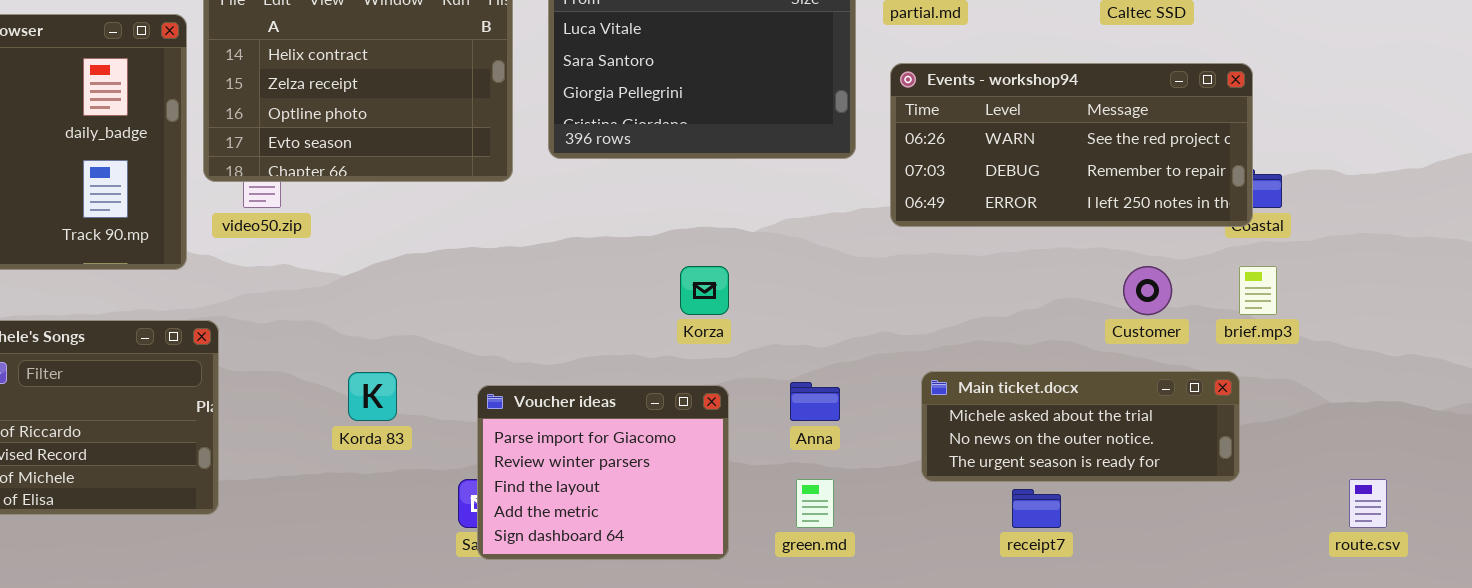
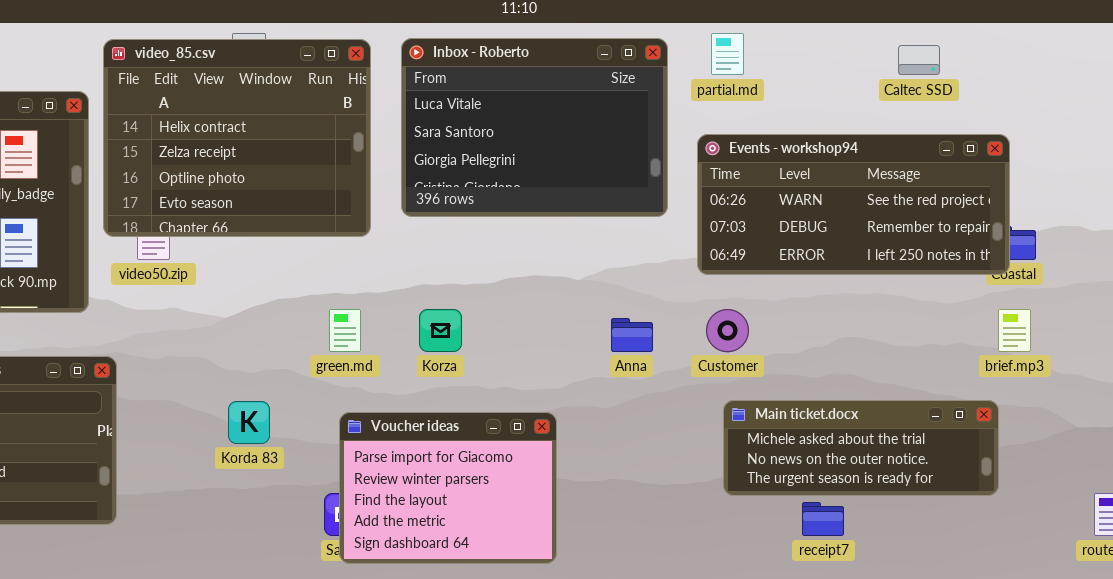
Korza: [680,266,729,315] -> [419,309,462,352], moved
Customer: [1123,266,1172,315] -> [706,309,749,352], moved
Anna: [790,382,840,421] -> [611,318,653,352], moved
green.md: [796,479,834,528] -> [329,309,361,352], moved

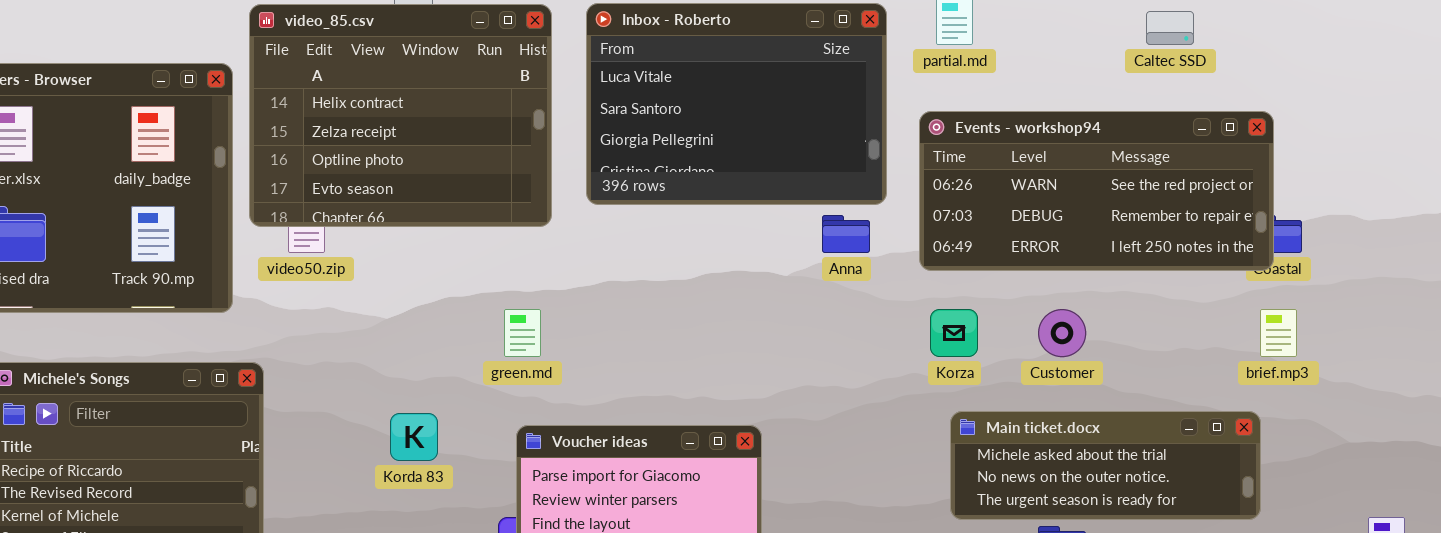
Korza: [419,309,462,352] -> [930,309,978,357], moved
Customer: [706,309,749,352] -> [1038,309,1086,357], moved
Anna: [611,318,653,352] -> [822,215,870,253], moved

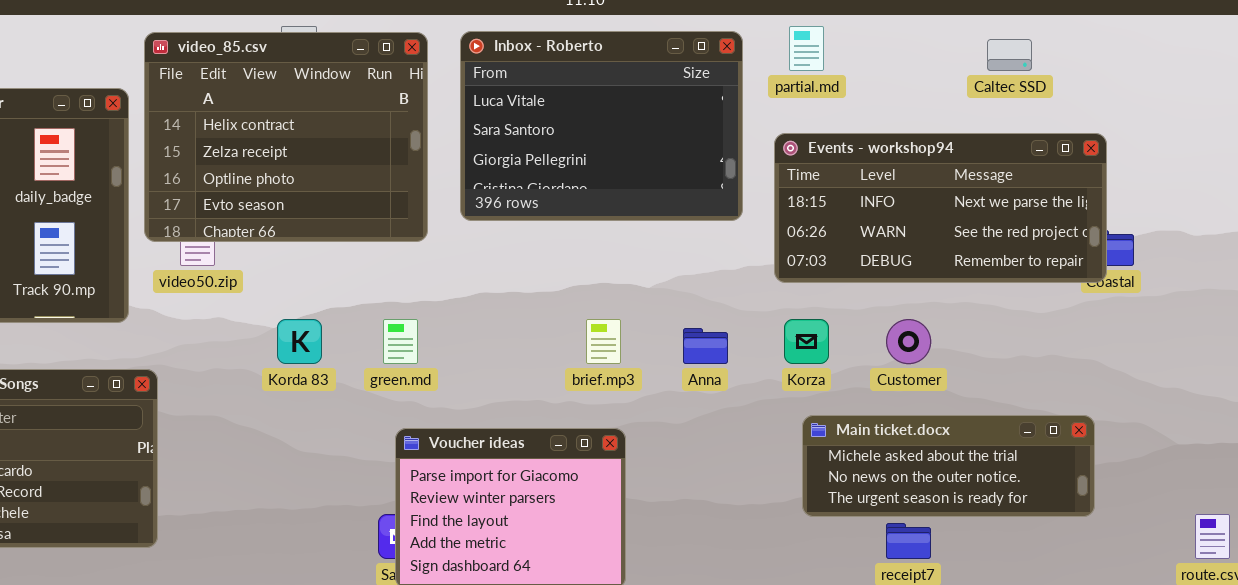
Events - workshop94: [919,111,1274,271] -> [774,133,1107,283], scrolled up 1 row
Anna: [822,215,870,253] -> [683,328,728,364], moved
brief.mp3: [1260,309,1297,357] -> [586,319,621,364], moved
Korda 83: [390,413,438,461] -> [277,319,322,364], moved

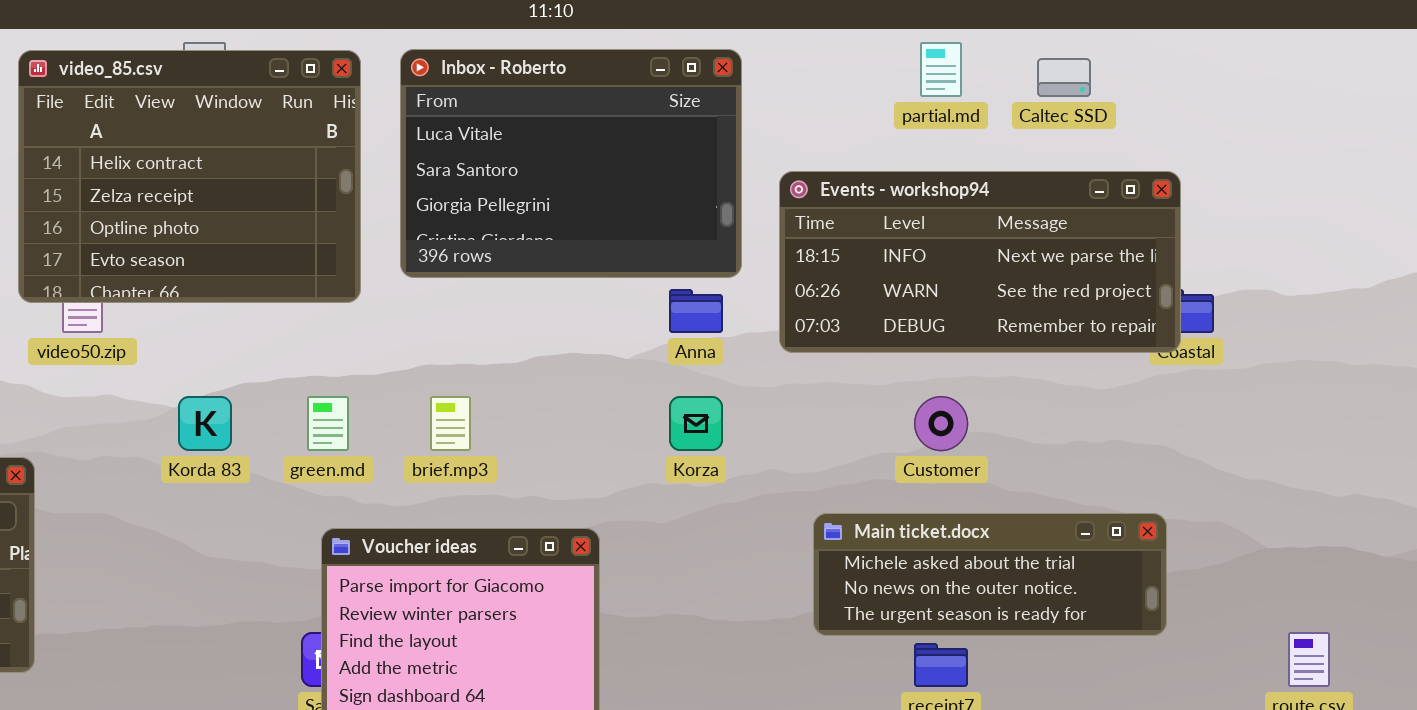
partial.md: [789,26,824,71] -> [920,42,962,97], moved
brief.mp3: [586,319,621,364] -> [430,396,471,451], moved
Korza: [784,319,829,364] -> [669,396,723,451], moved
Anna: [683,328,728,364] -> [669,289,723,333], moved

